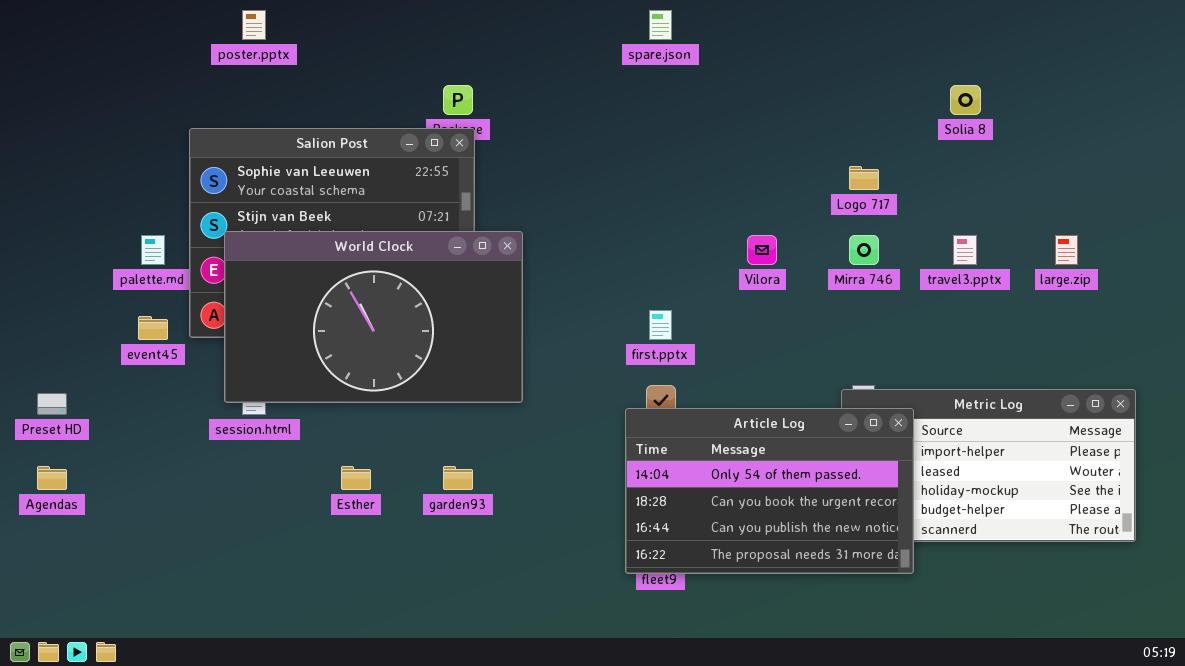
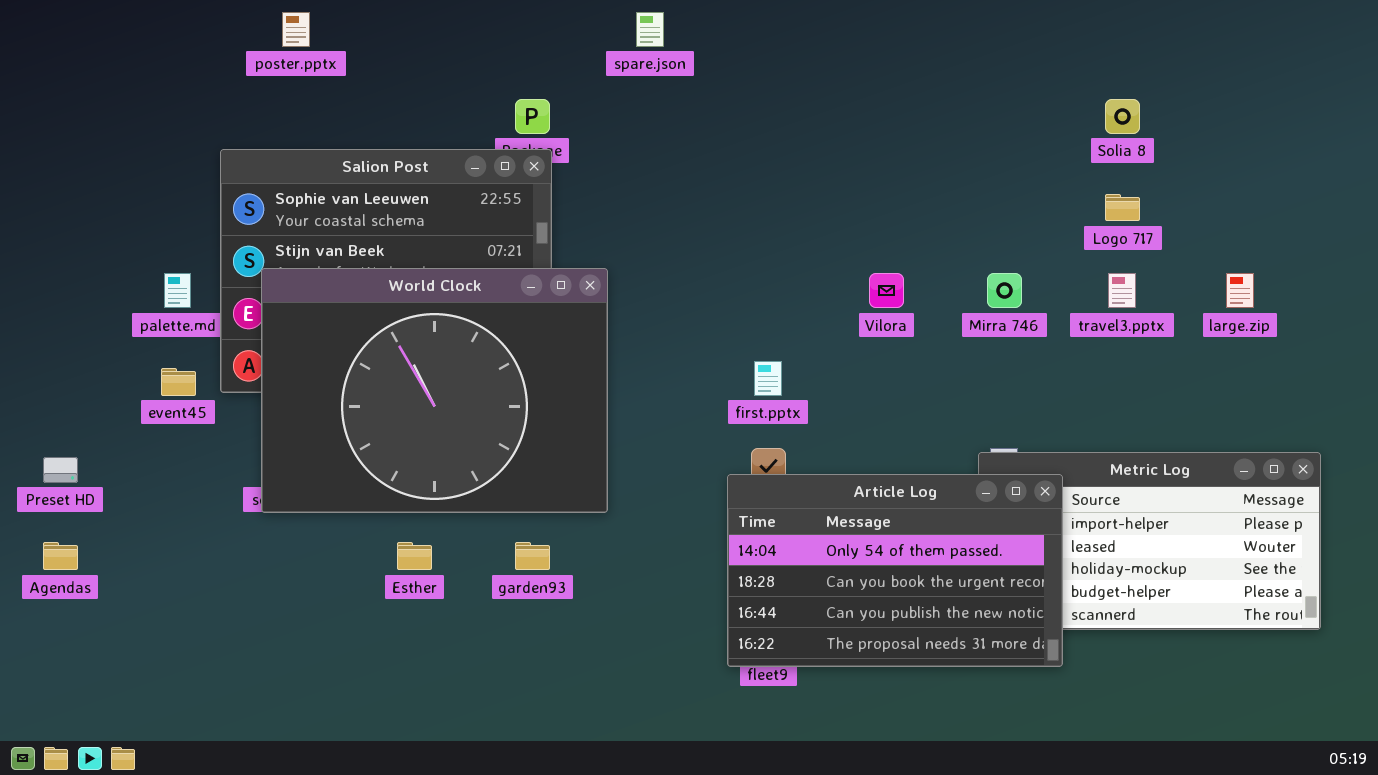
spare.json: [649,10,672,40] -> [636,12,664,47], moved
Logo 717: [849,166,879,190] -> [1105,194,1140,221], moved
World Clock: [224,231,523,403] -> [261,268,608,513], resized

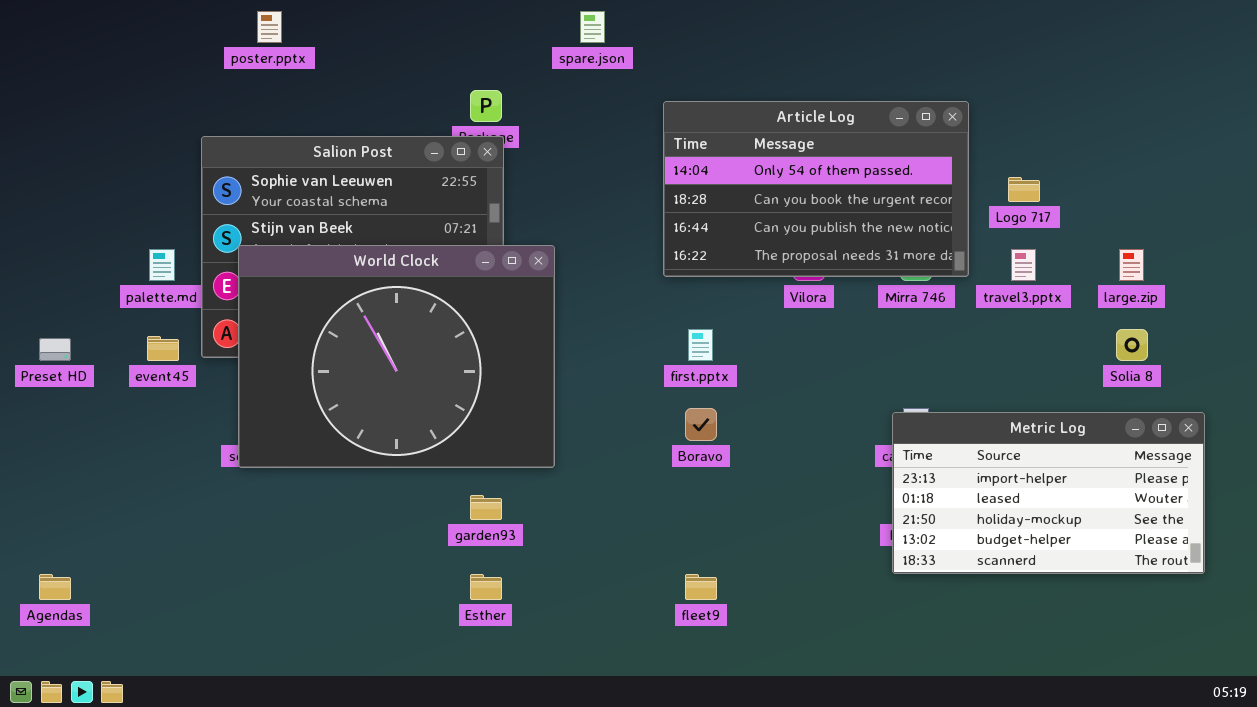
Solia 8: [1105,99,1140,134] -> [1116,329,1148,361], moved
Preset HD: [43,457,78,483] -> [39,338,71,361], moved
Article Log: [727,474,1063,667] -> [663,101,969,277], moved
Agendas: [43,542,78,570] -> [39,574,71,600], moved
Esther: [397,542,432,570] -> [470,574,502,600], moved

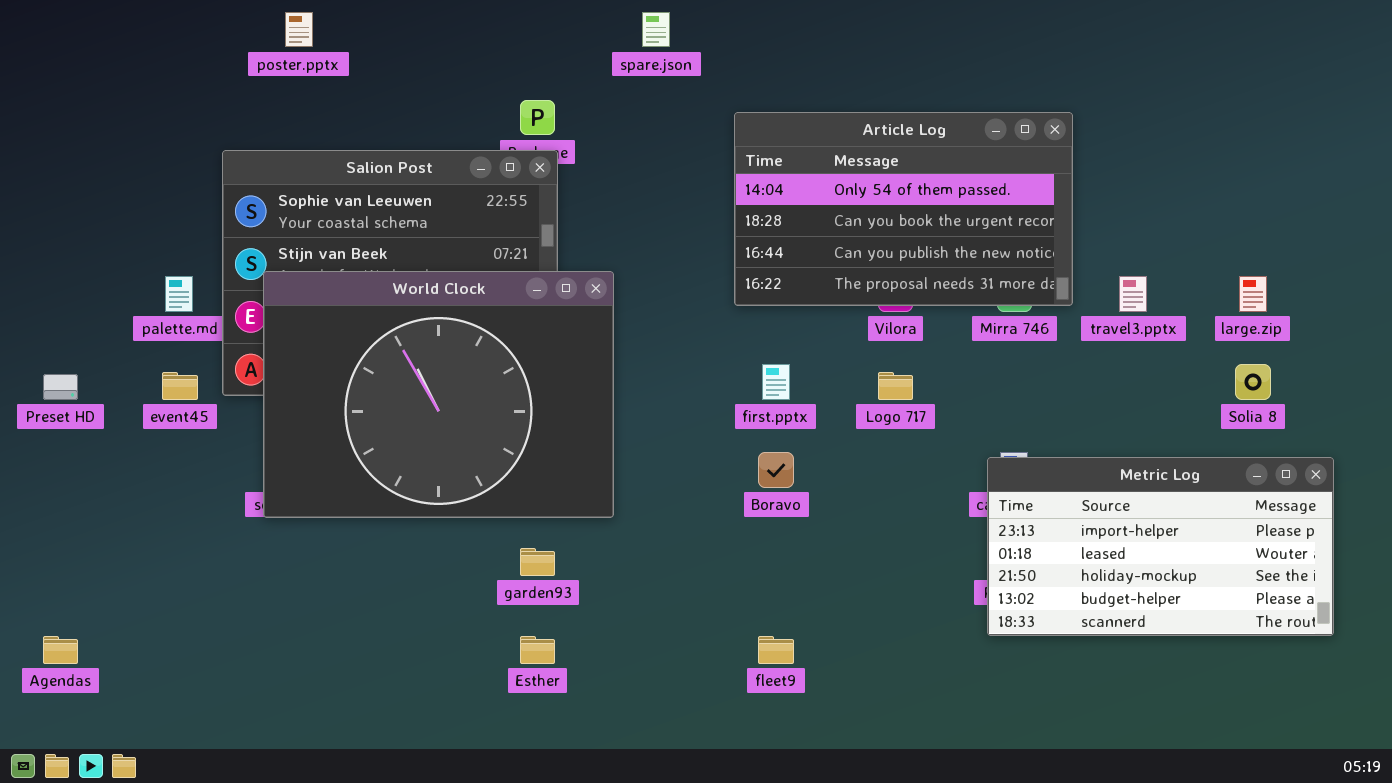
Logo 717: [1008,177,1040,202] -> [878,372,913,400], moved

